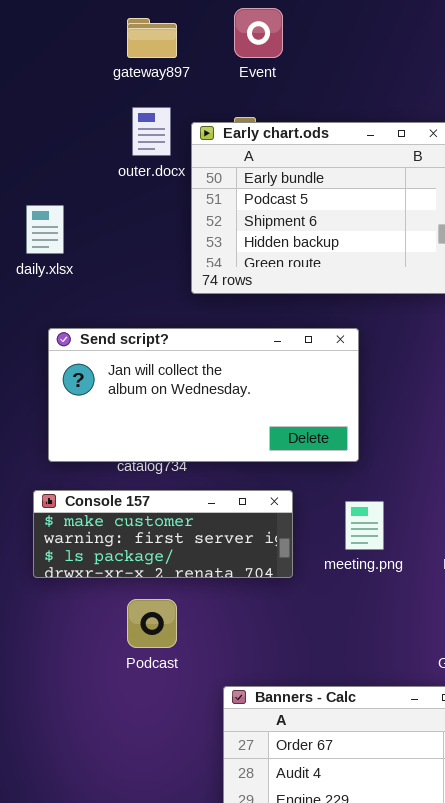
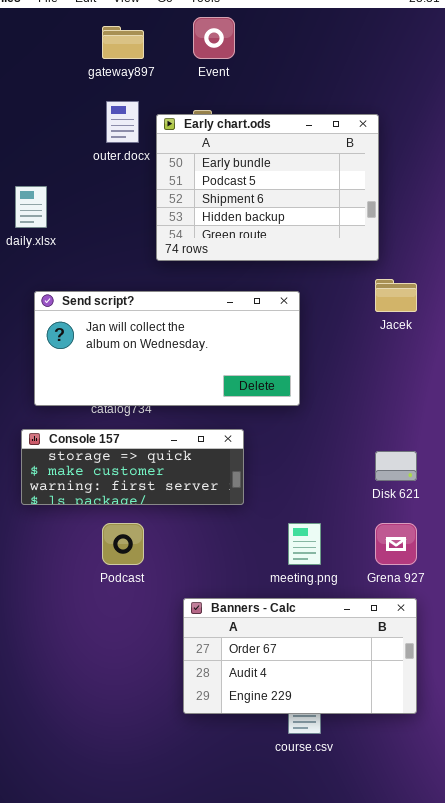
Console 157: [33,490,293,578] -> [21,429,244,505], scrolled up 1 row
meeting.png: [345,501,384,550] -> [288,523,321,565], moved

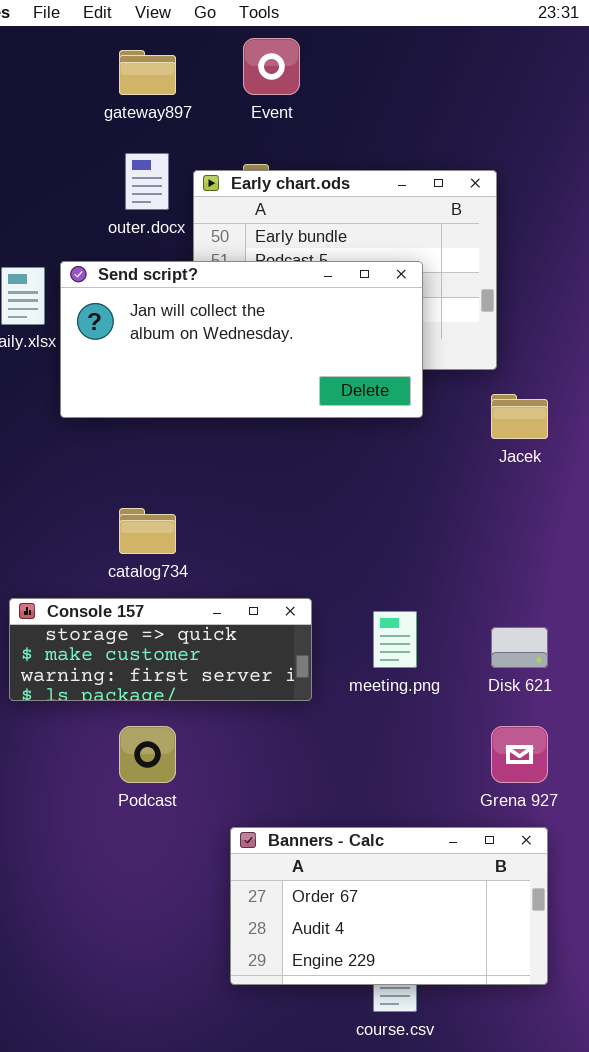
Send script?: [34,291,300,406] -> [60,261,423,418], moved
meeting.png: [288,523,321,565] -> [373,611,417,668], moved

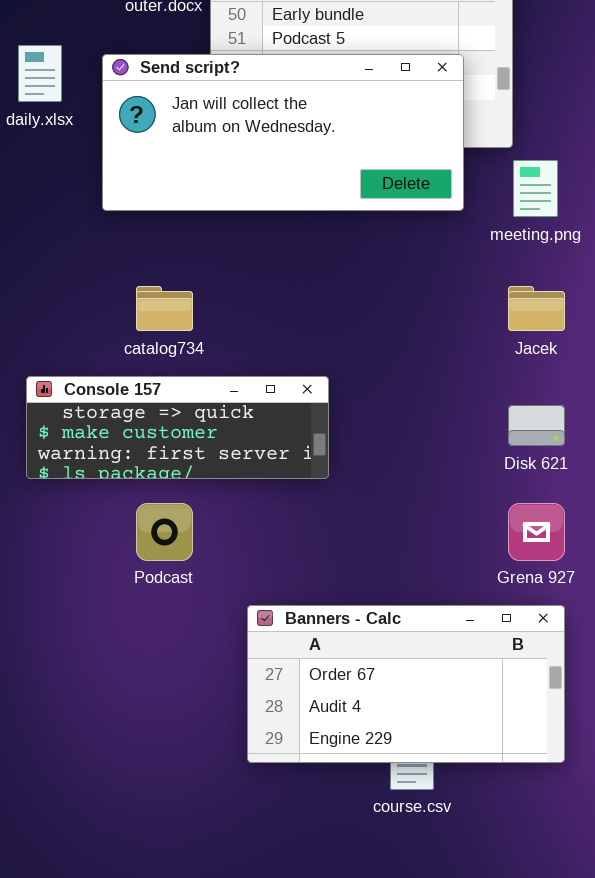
Send script?: [60,261,423,418] -> [102,54,464,211], moved
Jacek: [491,394,548,439] -> [508,286,565,331], moved
meeting.png: [373,611,417,668] -> [513,160,558,217], moved

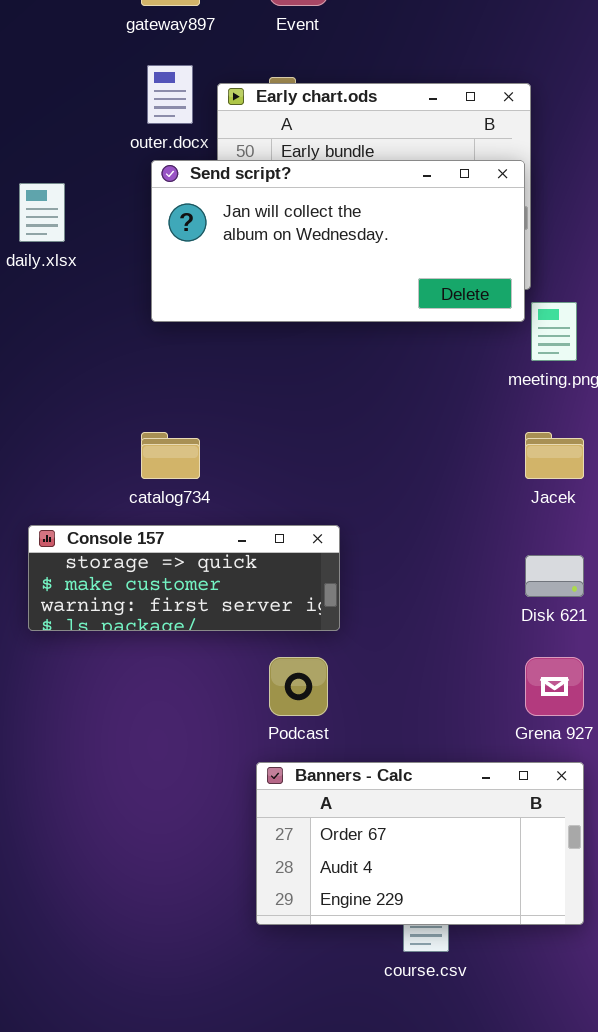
Send script?: [102,54,464,211] -> [151,160,525,322], moved
Podcast: [136,503,193,561] -> [269,657,328,716], moved

